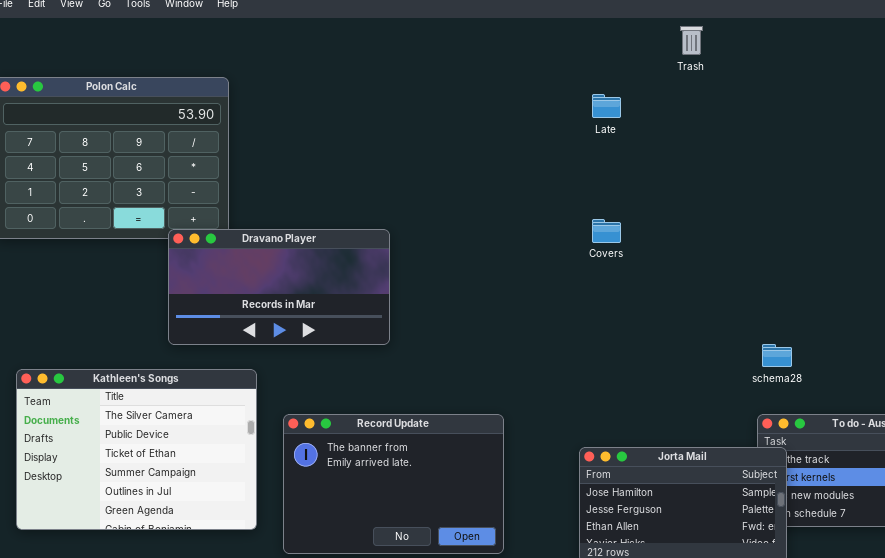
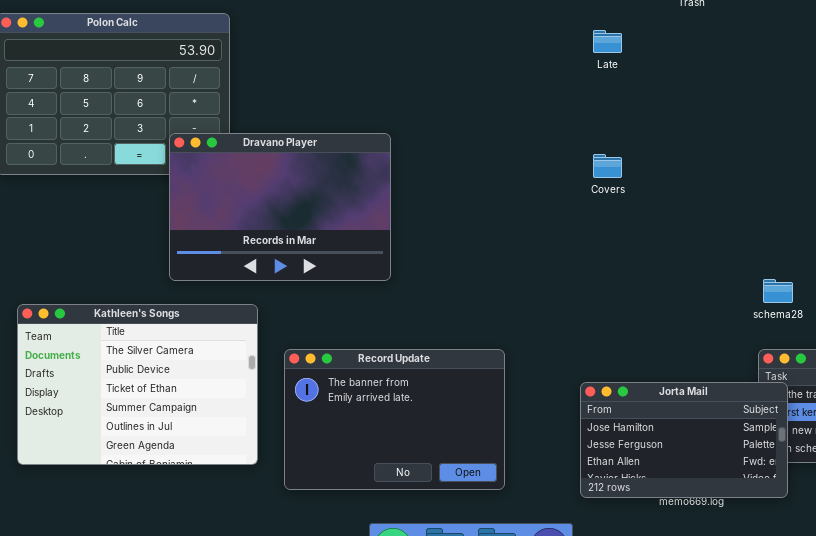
Dravano Player: [168,229,390,345] -> [169,133,391,281], resized

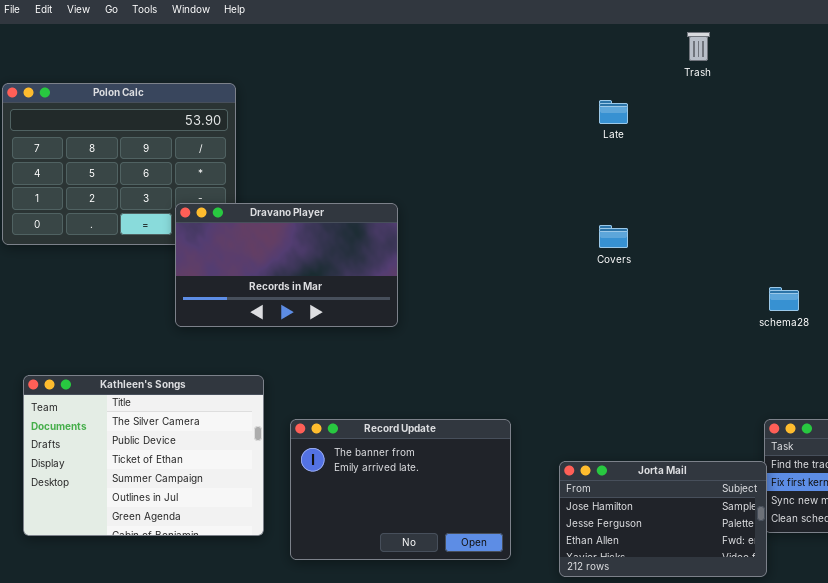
Dravano Player: [169,133,391,281] -> [175,203,398,327], resized
schema28: [763,279,793,303] -> [769,287,799,311], moved
Jorta Mail: [580,382,788,498] -> [559,461,767,577], moved

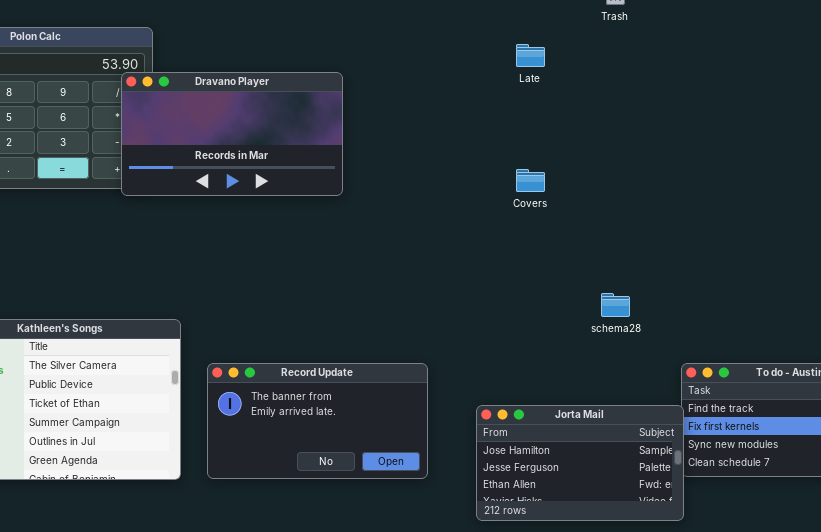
Dravano Player: [175,203,398,327] -> [121,72,343,196], moved
schema28: [769,287,799,311] -> [601,293,630,317], moved
Record Update: [290,419,511,560] -> [207,363,428,479], resized

